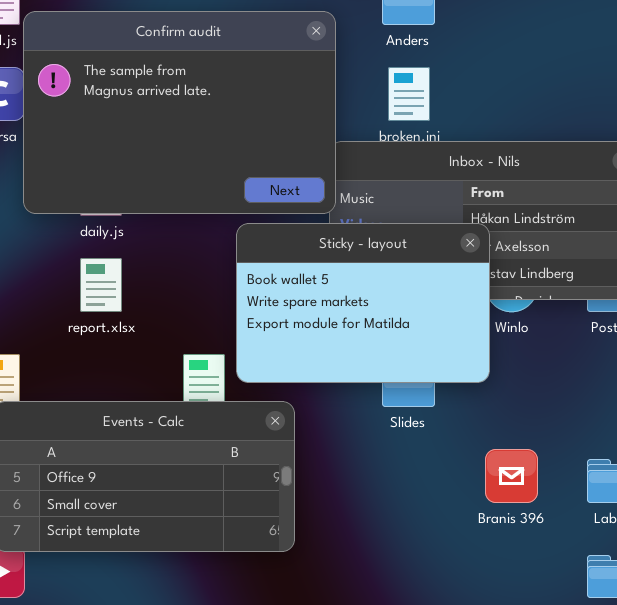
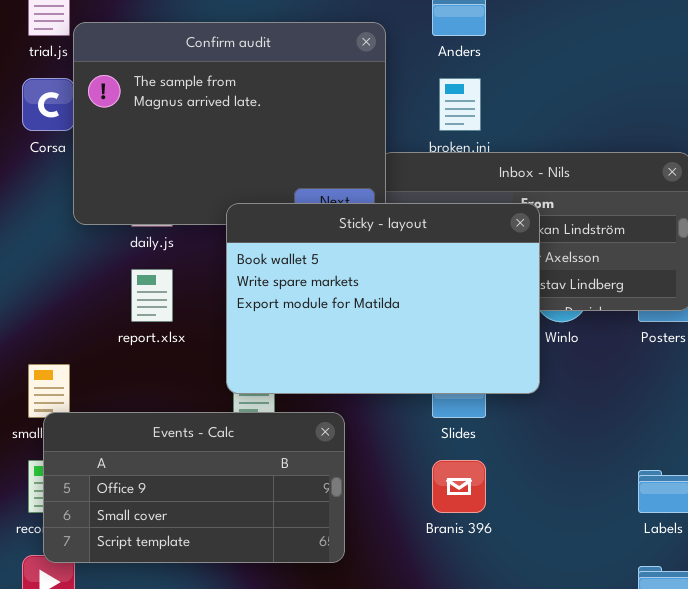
Sticky - layout: [236,223,490,383] -> [226,203,540,394], resized
Branis 396: [485,449,538,503] -> [432,460,486,513], moved

